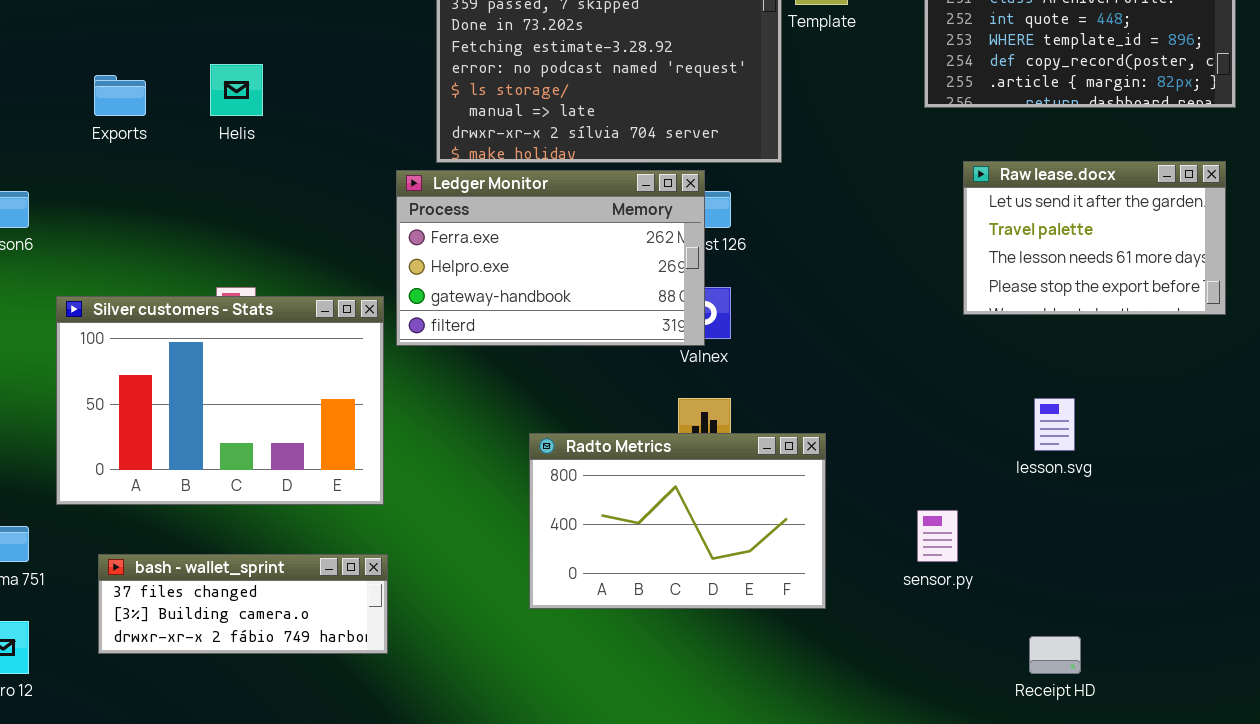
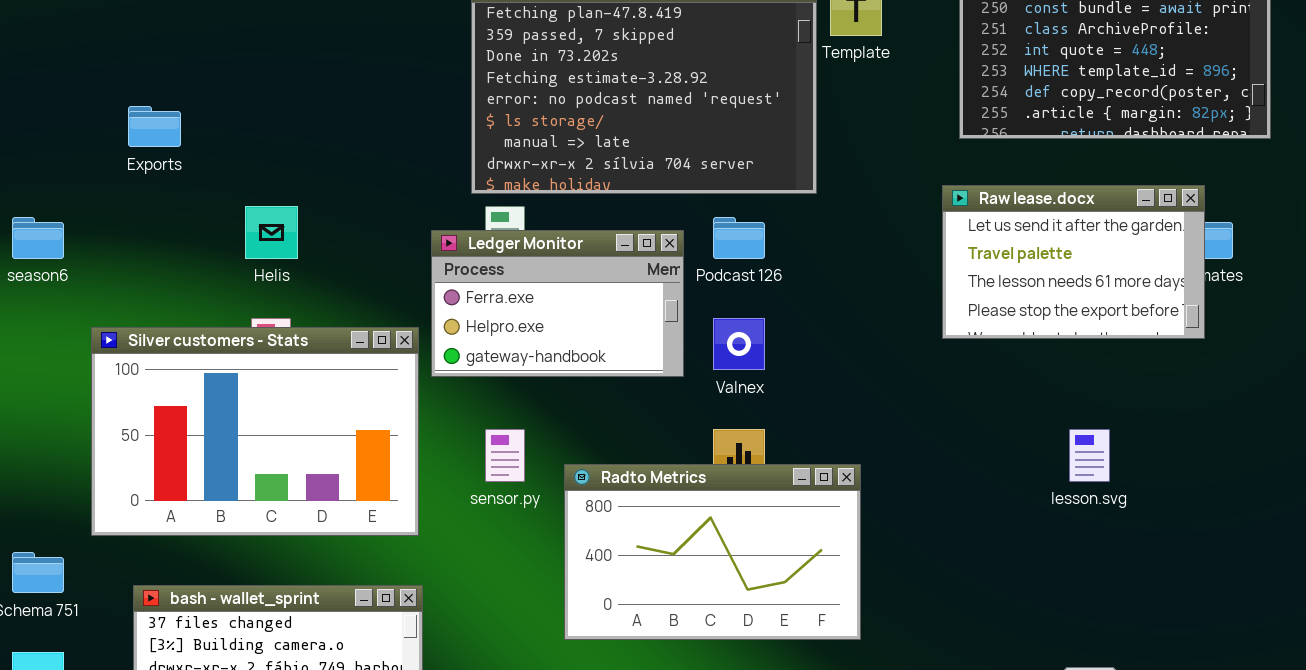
Helis: [210,64,263,116] -> [245,206,298,259], moved
Raw lease.docx: [963,161,1226,315] -> [942,185,1205,339], moved
Ledger Monitor: [396,170,705,346] -> [431,230,684,377], resized
sensor.py: [917,510,958,562] -> [485,429,525,482], moved

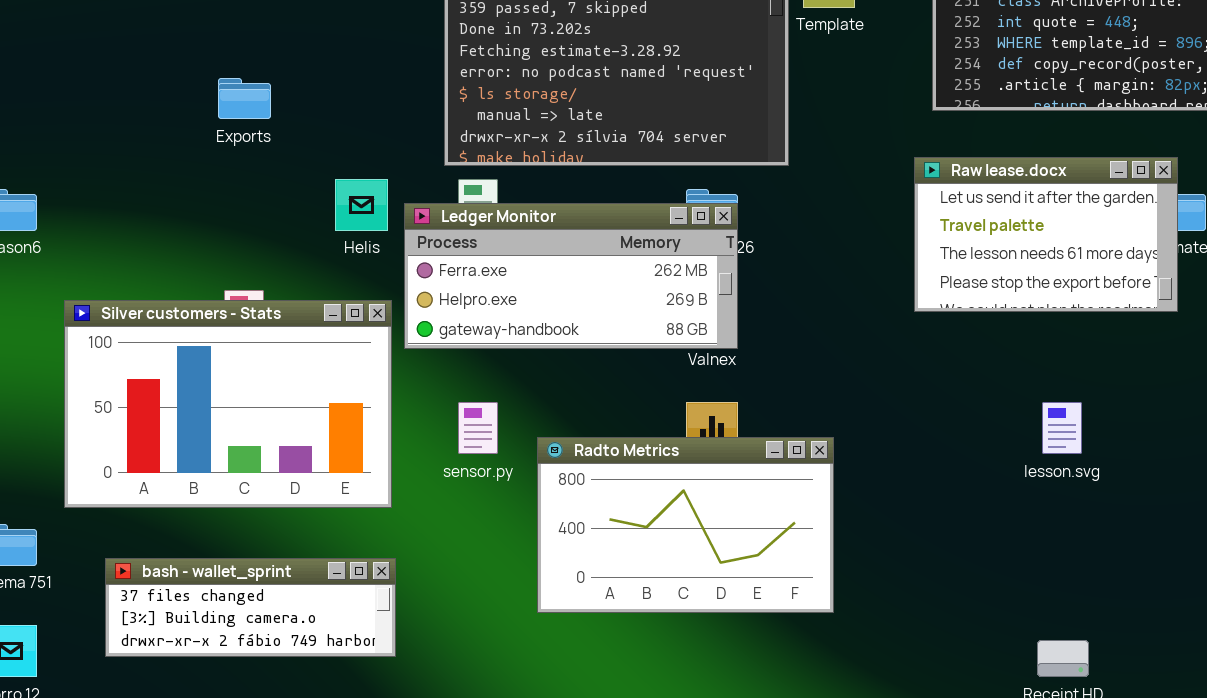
Exports: [128,106,181,147] -> [218,78,271,119], moved
Helis: [245,206,298,259] -> [335,179,388,231], moved
Ledger Monitor: [431,230,684,377] -> [404,203,738,349], resized

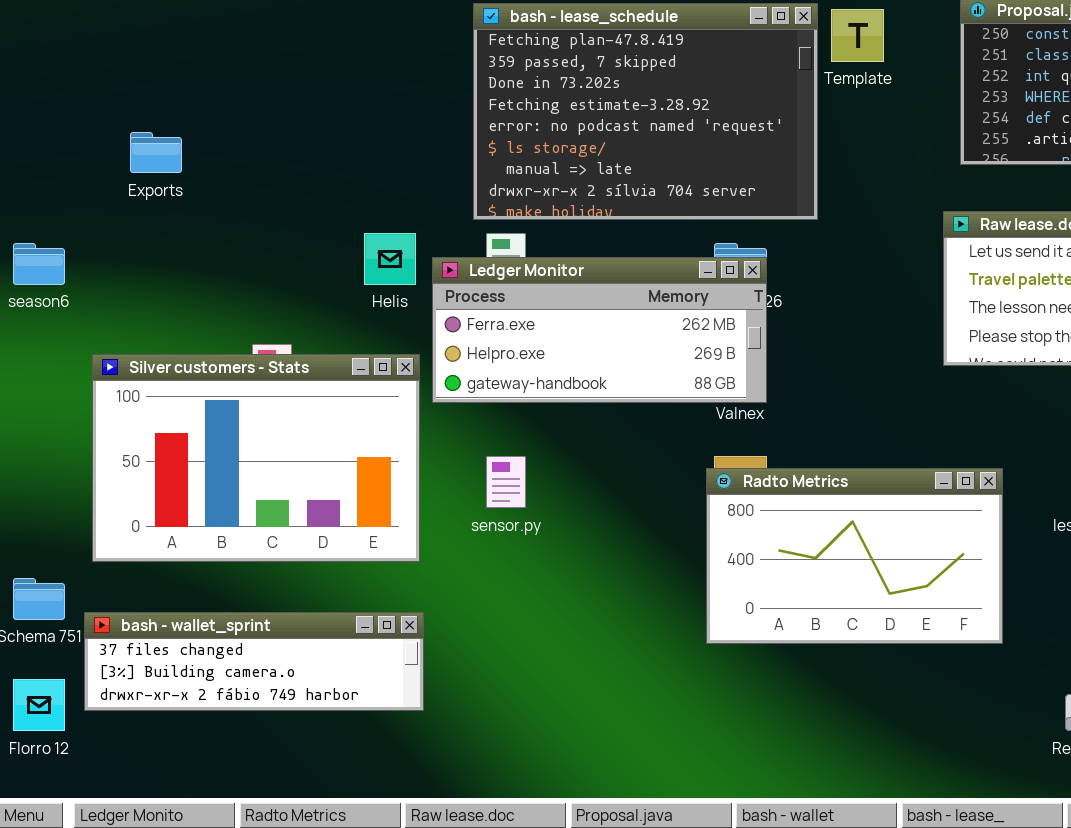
Exports: [218,78,271,119] -> [130,132,182,173], moved
Radto Metrics: [537,437,834,613] -> [706,468,1003,644], moved
bash - wallet_sprint: [105,558,396,657] -> [84,612,424,711], resized

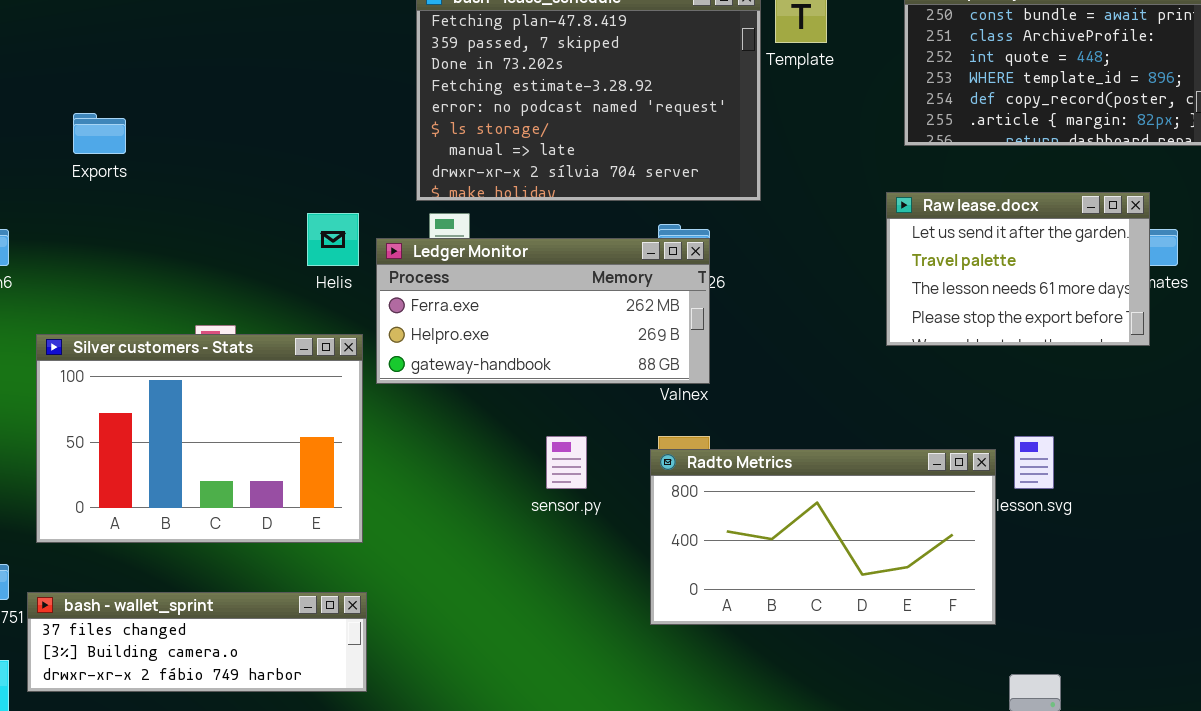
sensor.py: [486,456,526,508] -> [546,436,587,489], moved
Radto Metrics: [706,468,1003,644] -> [650,449,996,625], resized

